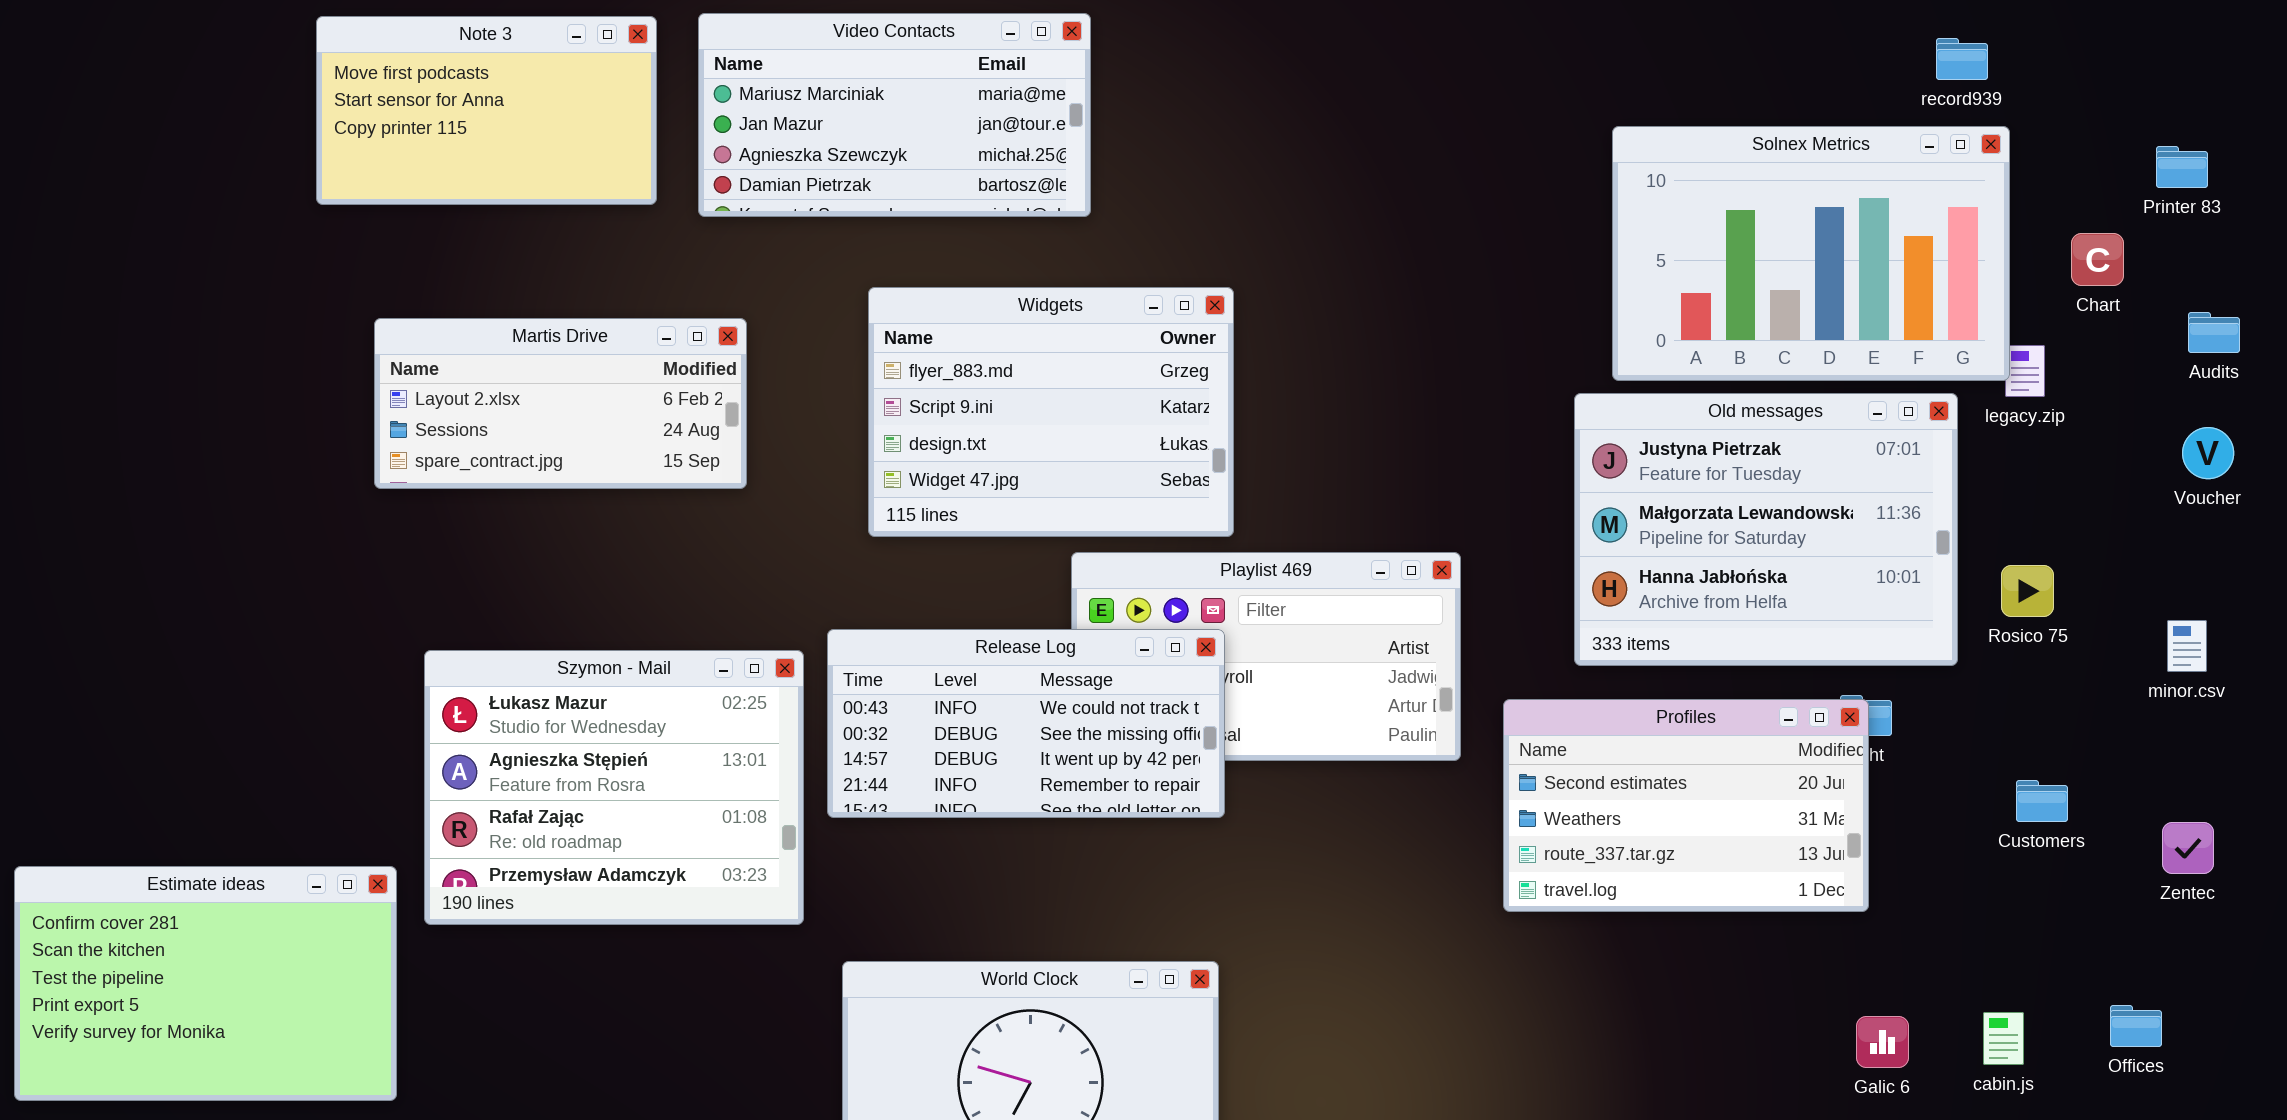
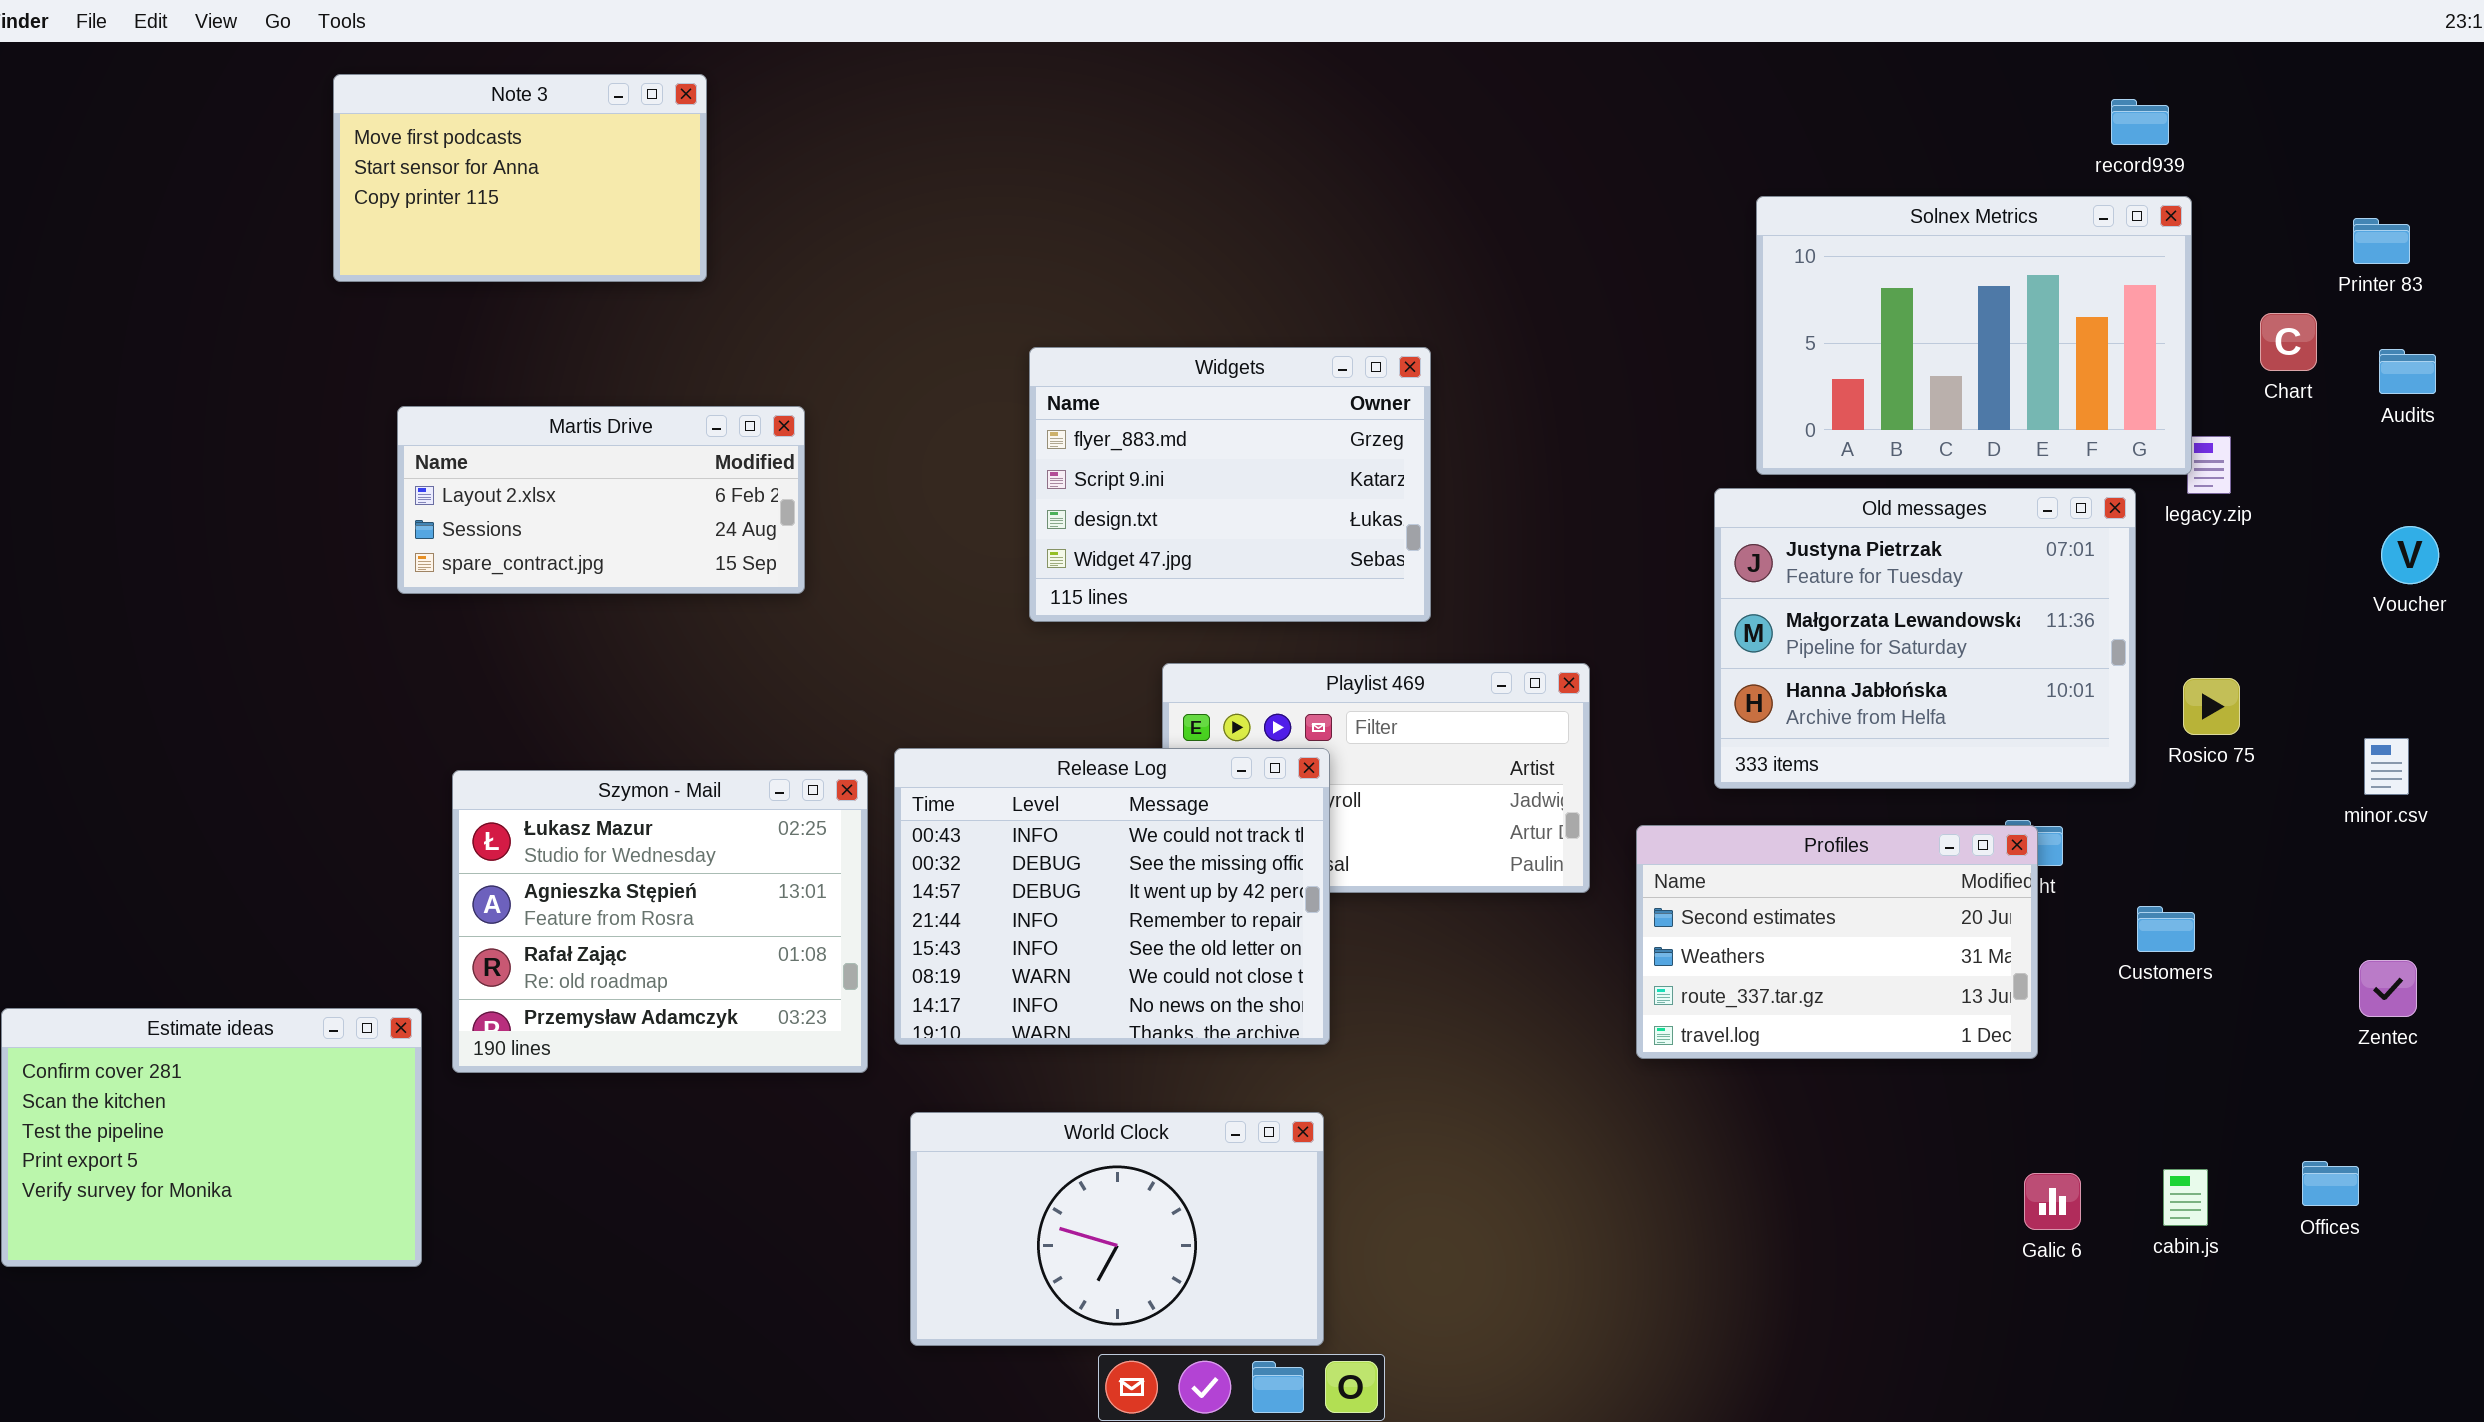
Video Contacts: [698,13,1091,217] -> none, closed
Widgets: [868,287,1234,537] -> [1029,347,1431,622], moved
Audits: [2188,312,2240,353] -> [2379,349,2436,394], moved
Release Log: [827,629,1225,818] -> [894,748,1330,1045], resized
Customers: [2016,780,2068,822] -> [2137,906,2195,952], moved

